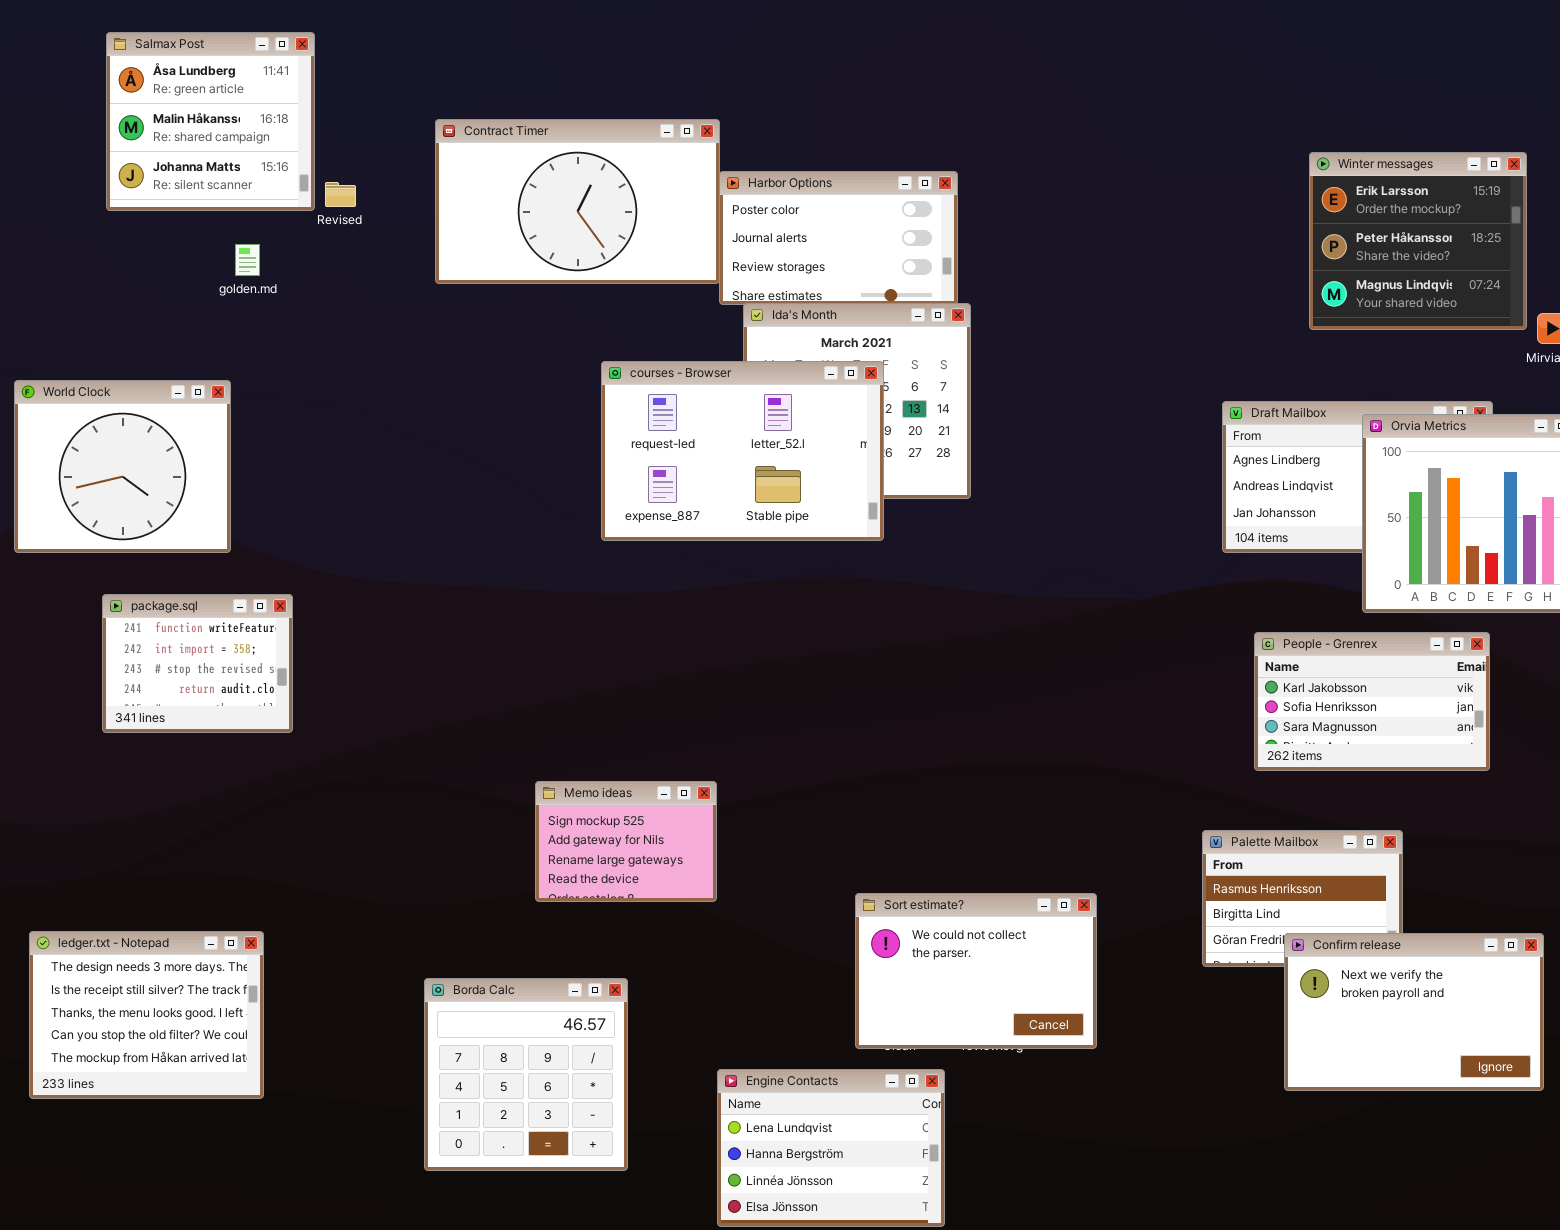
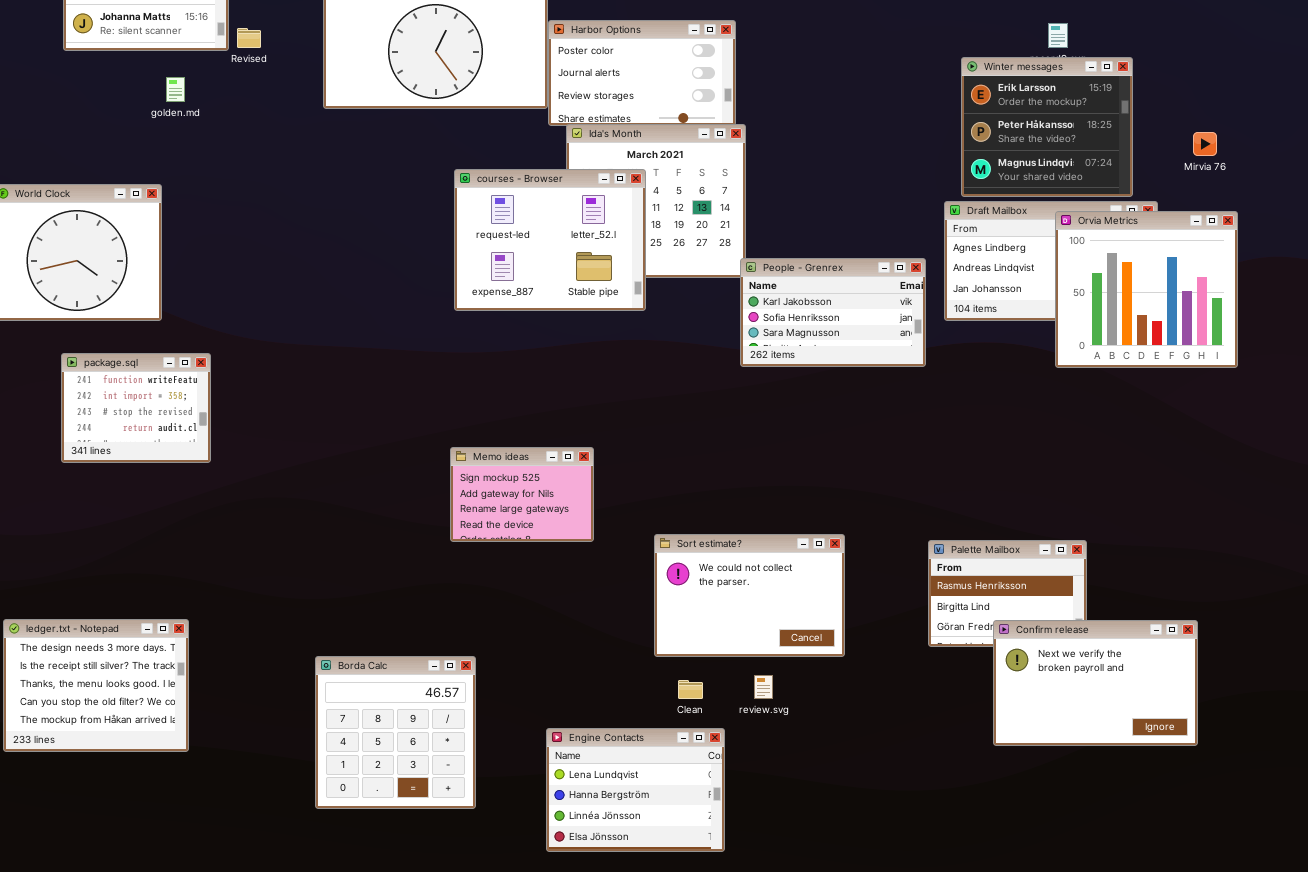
Winter messages: [1309,152,1527,330] -> [961,57,1133,197], moved
courses - Browser: [601,361,884,541] -> [454,169,646,311], resized
People - Grenrex: [1254,632,1490,771] -> [740,258,926,367], moved
Memo ideas: [535,781,717,902] -> [450,447,594,542], moved
Sort estimate?: [855,893,1097,1049] -> [654,534,845,657], moved

